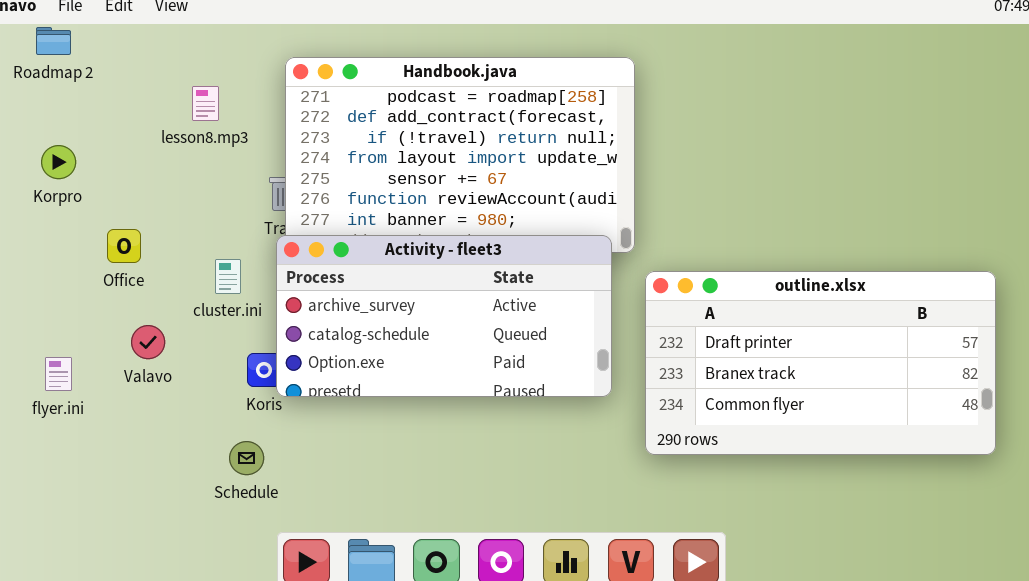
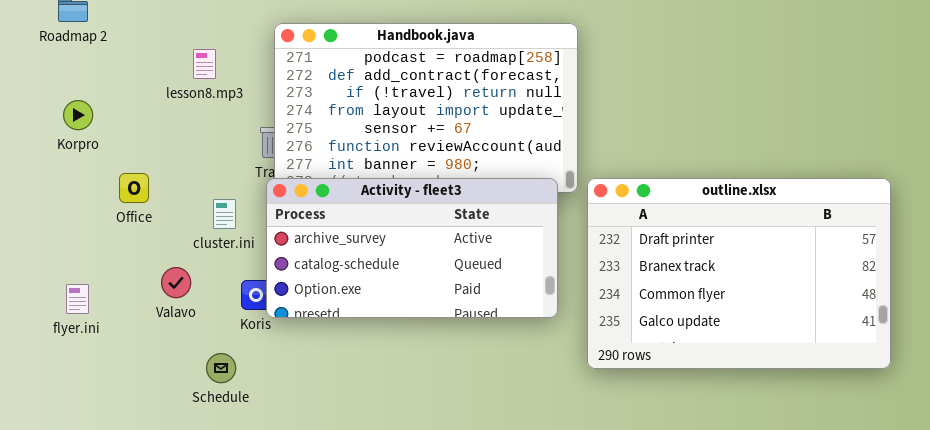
outline.xlsx: [645,271,996,455] -> [587,178,891,369], resized
Valavo: [131,325,165,359] -> [161,267,191,298], moved
Schedule: [229,441,264,475] -> [206,353,236,383], moved

